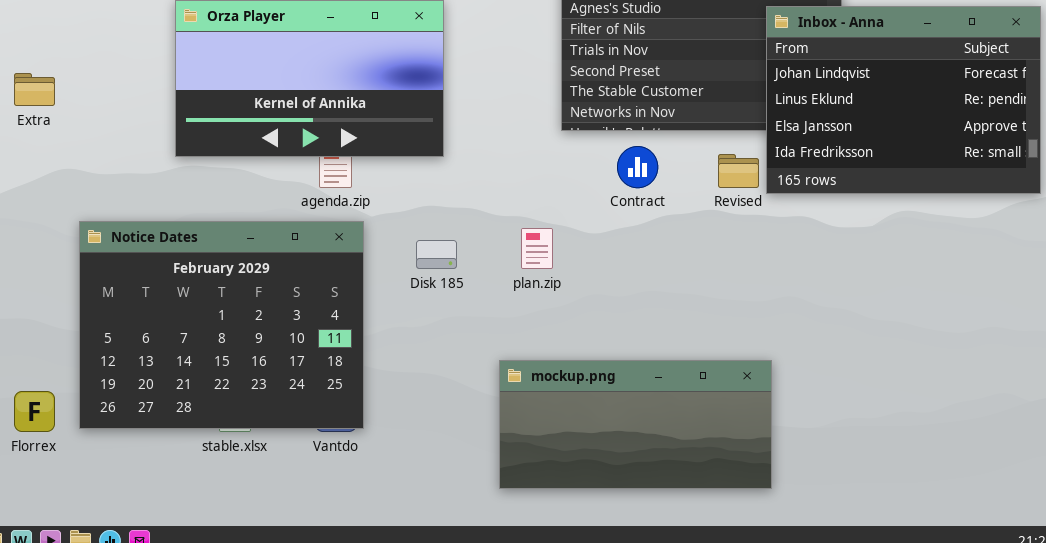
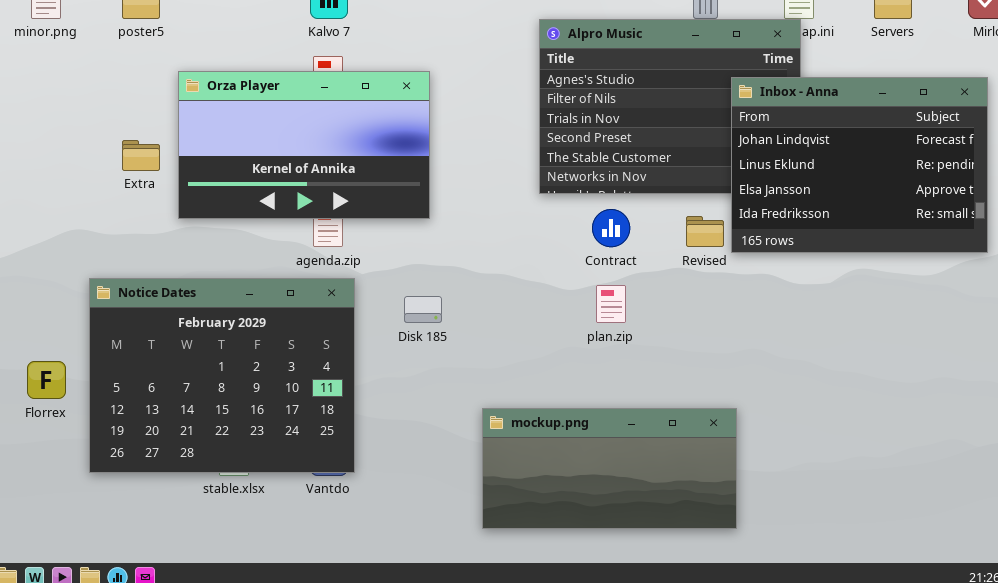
Extra: [14,73,55,106] -> [122,140,160,171], moved
plan.zip: [521,228,553,269] -> [596,285,626,323], moved
Florrex: [14,391,55,432] -> [27,361,66,399], moved

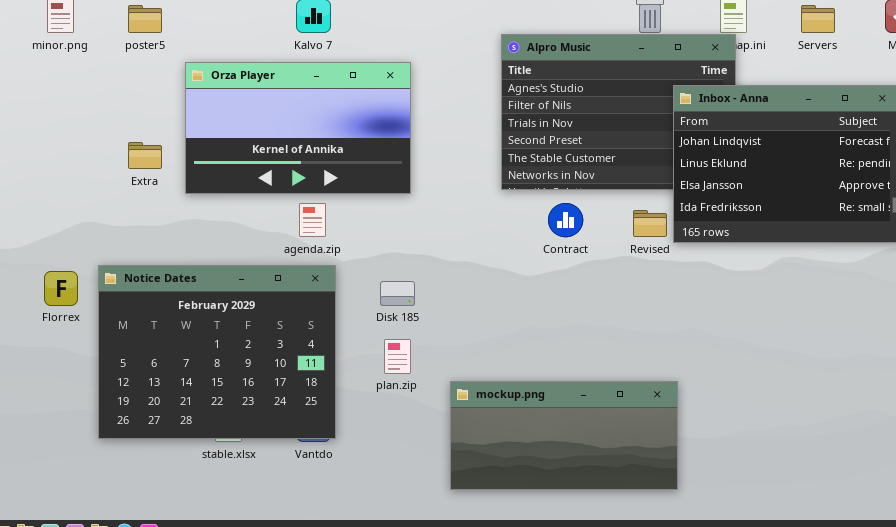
Orza Player: [178,71,430,219] -> [185,62,411,194], moved
plan.zip: [596,285,626,323] -> [384,339,411,374], moved
Florrex: [27,361,66,399] -> [44,271,78,306], moved

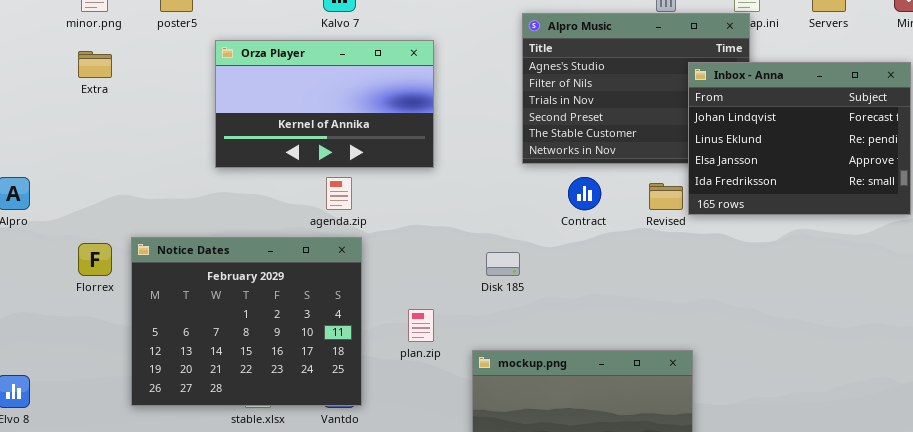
Extra: [128,142,162,169] -> [78,51,112,78], moved
Disk 185: [380,281,415,306] -> [486,252,520,276], moved

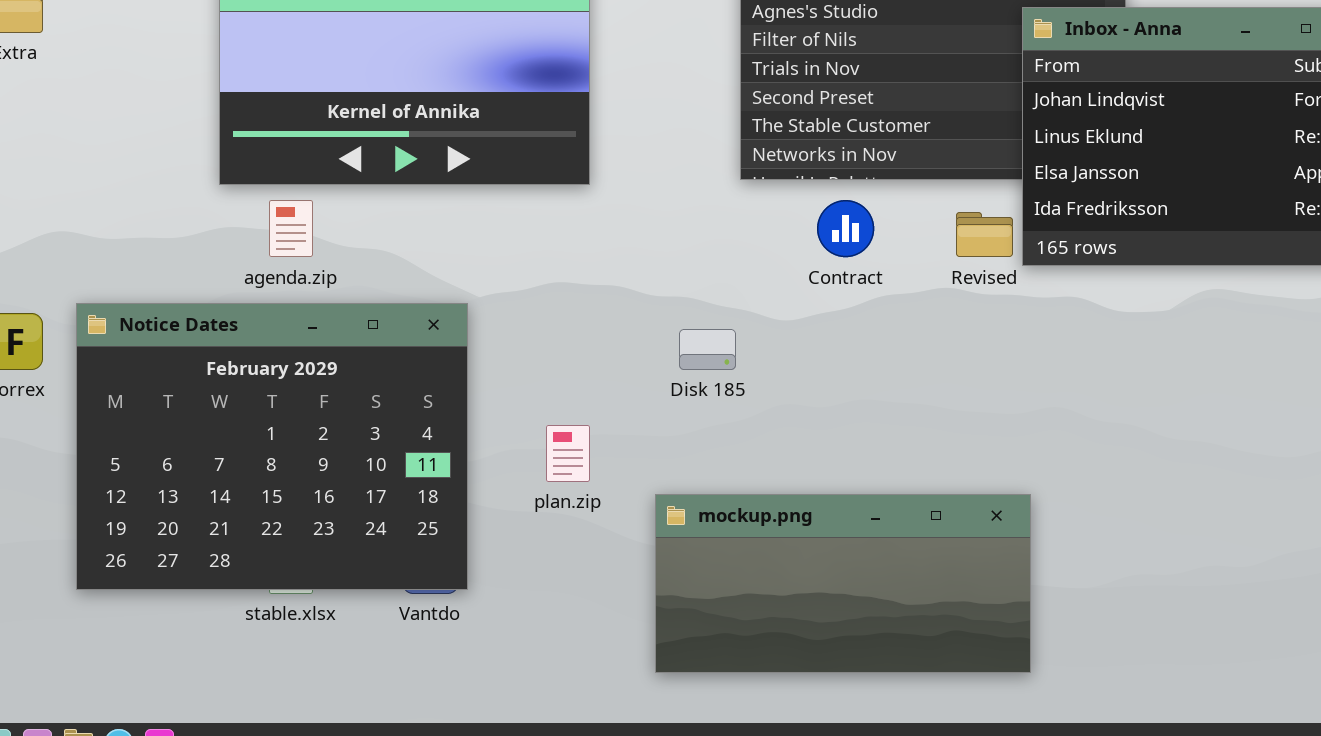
agenda.zip: [326,177,352,210] -> [269,200,313,257], moved

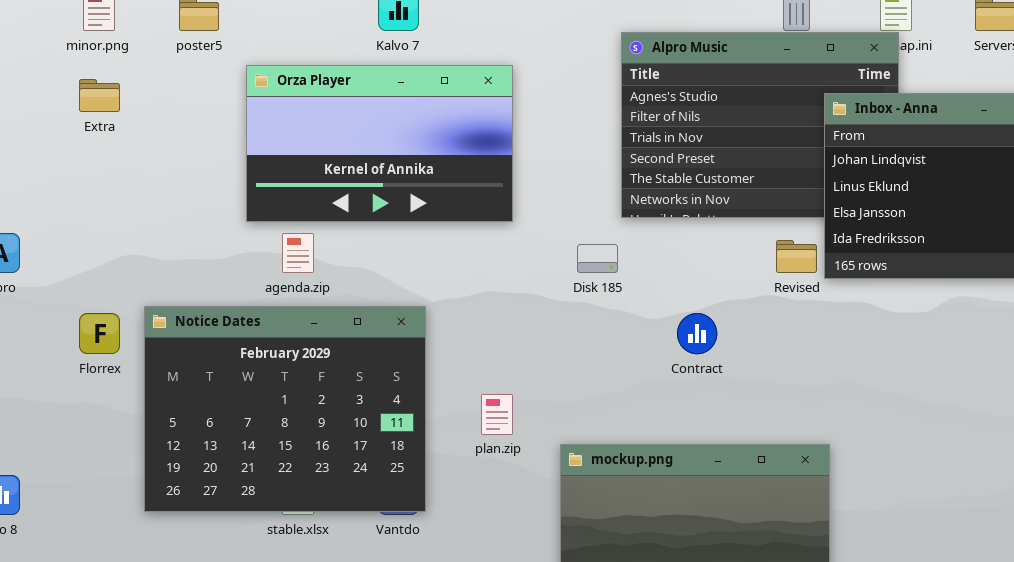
Contract: [817,200,874,257] -> [677,313,717,354], moved
Disk 185: [679,329,736,370] -> [577,244,618,273], moved

